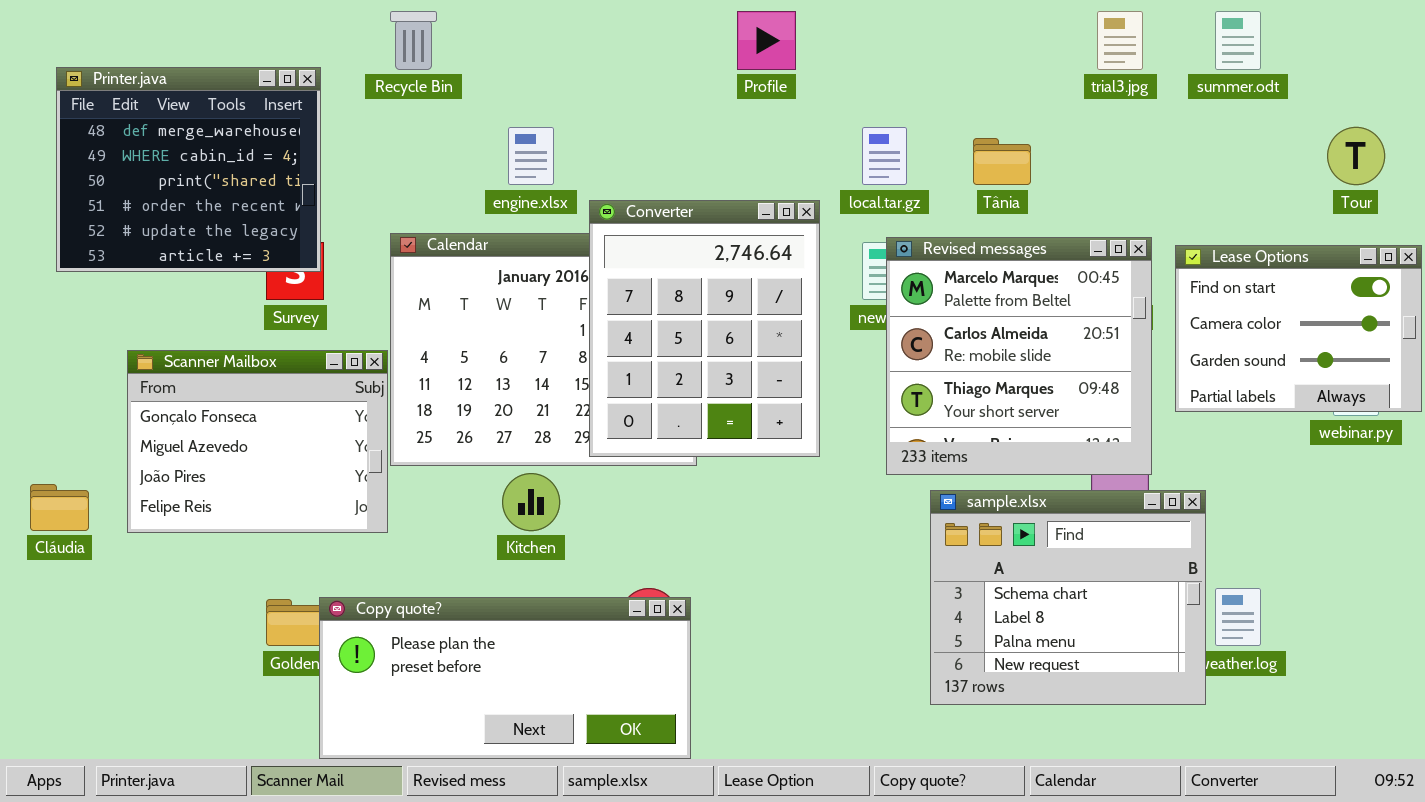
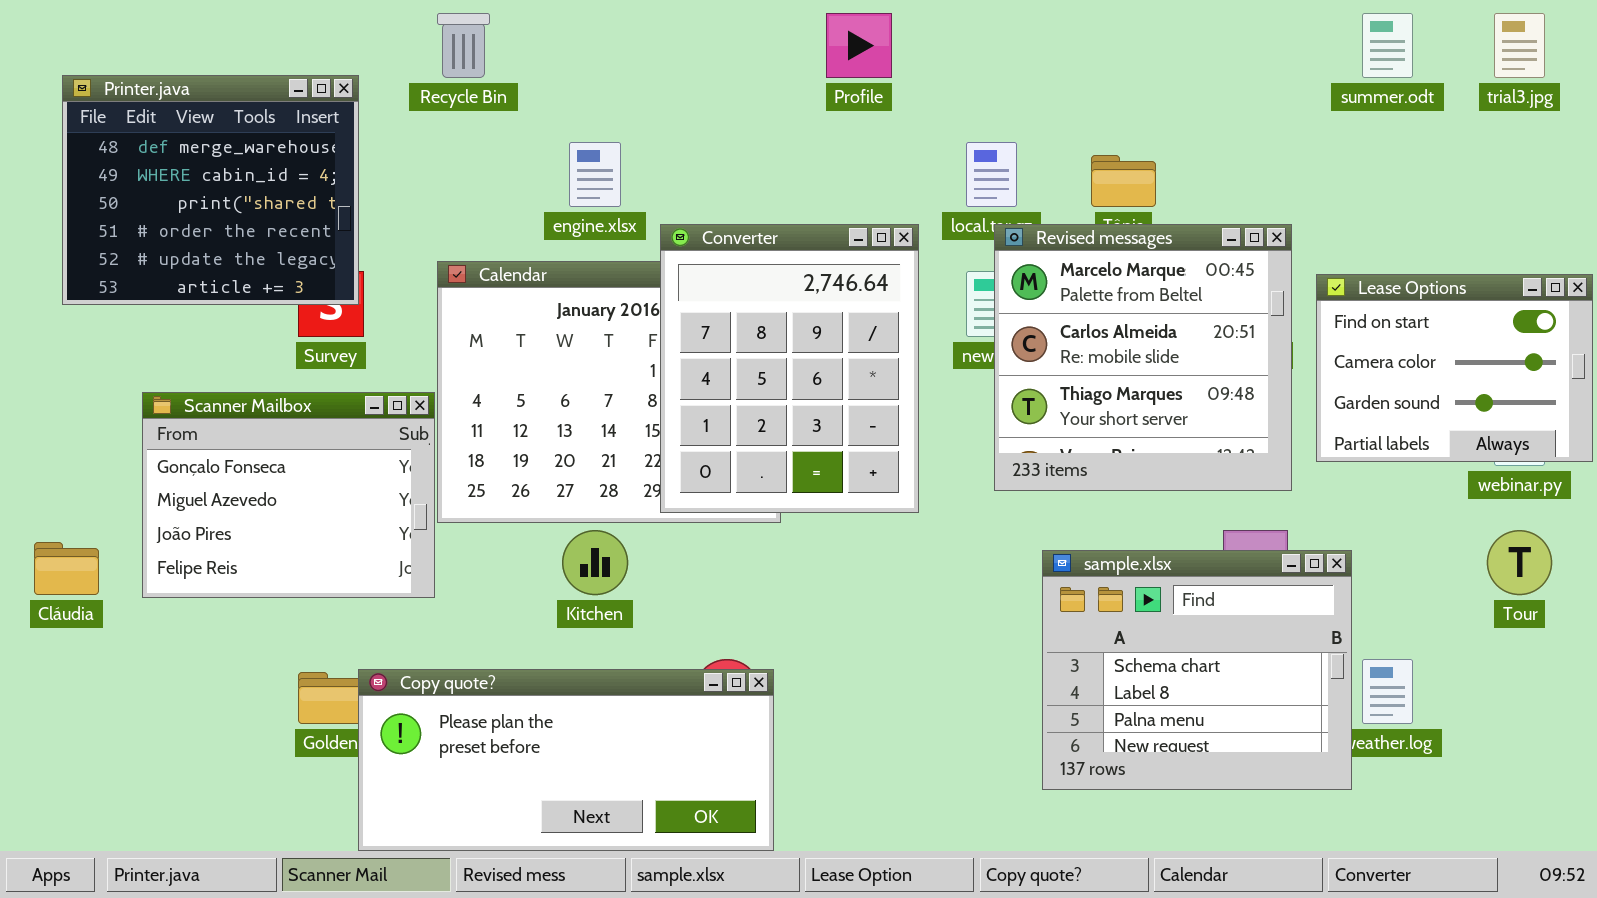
trial3.jpg: [1097,11,1143,70] -> [1494,13,1545,78], moved
Tour: [1327,127,1385,185] -> [1487,530,1552,595], moved
Revised messages: [886,237,1152,475] -> [994,224,1292,491], moved

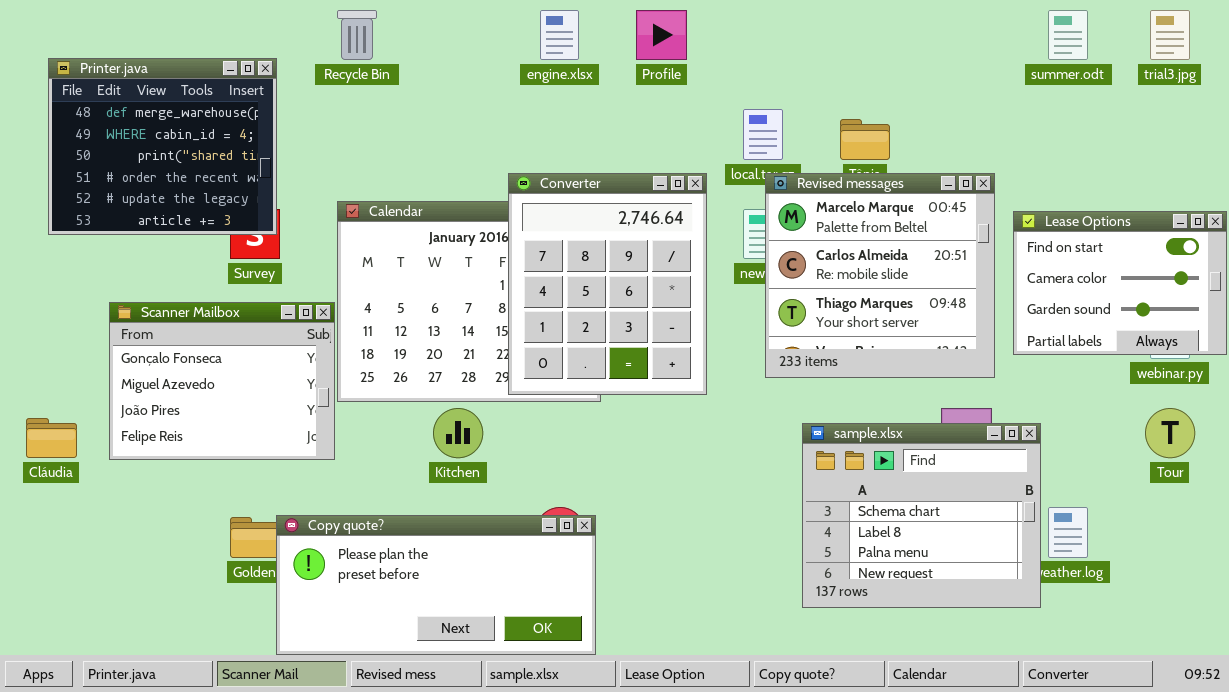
engine.xlsx: [569,142,621,207] -> [540,10,579,60], moved

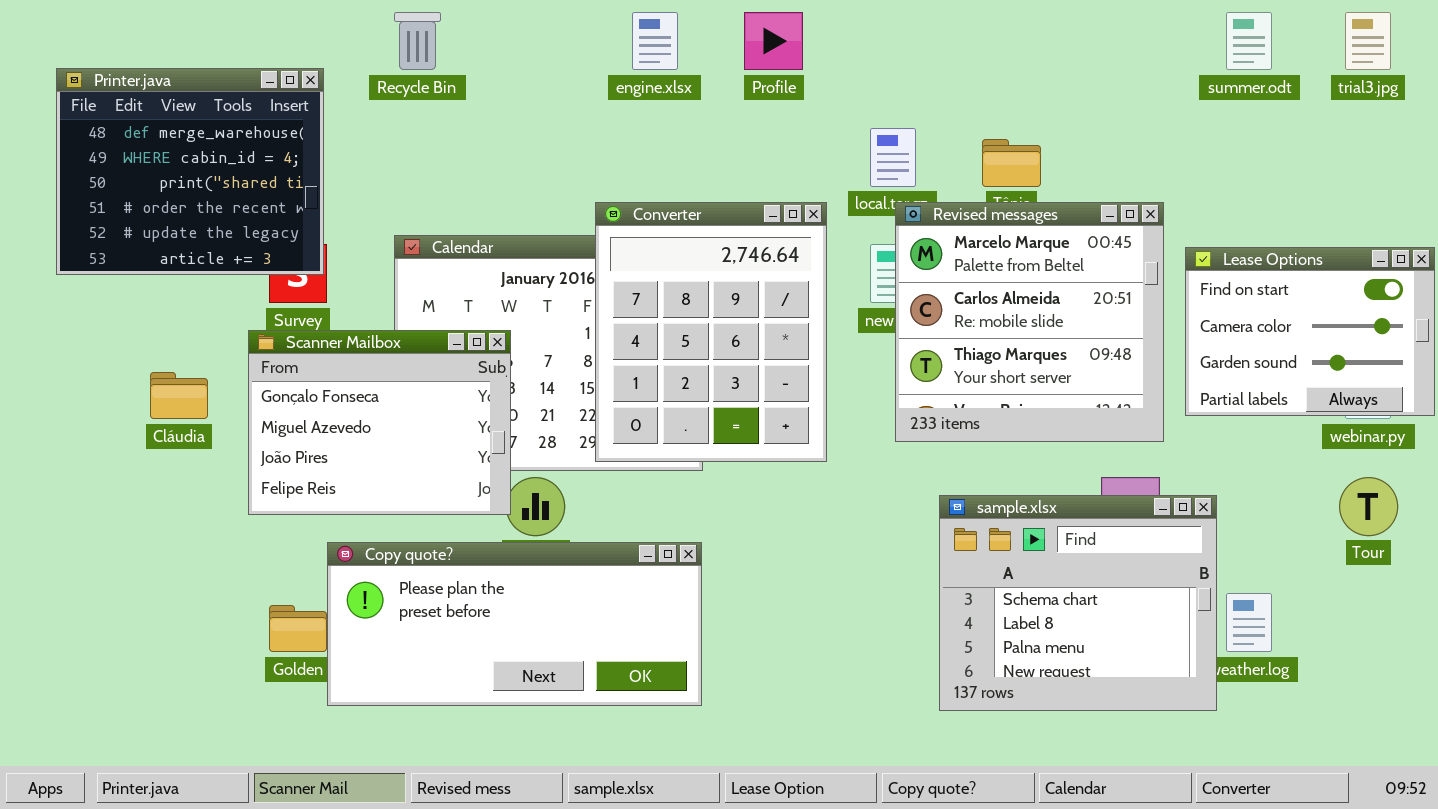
Scanner Mailbox: [109,302,335,460] -> [248,330,511,515], moved
Cláudia: [26,418,77,458] -> [150,372,208,419], moved
Copy quote?: [276,515,596,655] -> [327,542,702,706], moved

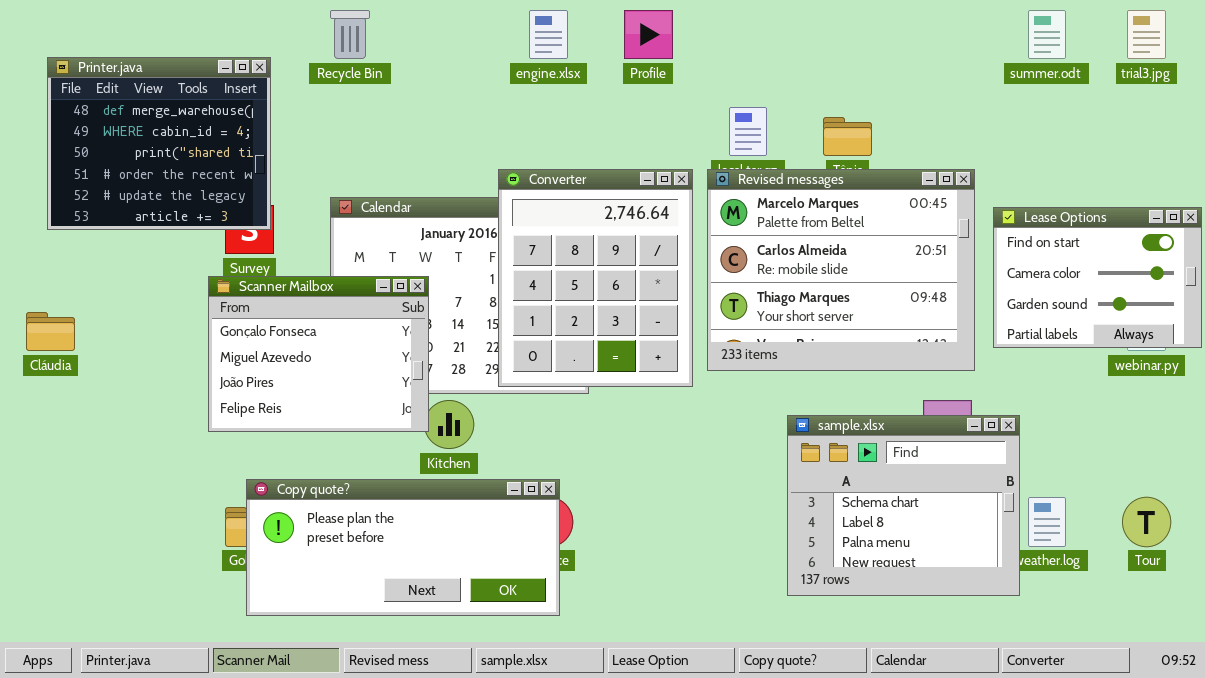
Revised messages: [895,202,1164,442] -> [707,169,975,371], resized
Cláudia: [150,372,208,419] -> [26,312,75,351], moved
Tour: [1339,477,1398,536] -> [1122,497,1171,547], moved
Copy quote?: [327,542,702,706] -> [246,479,560,616], moved

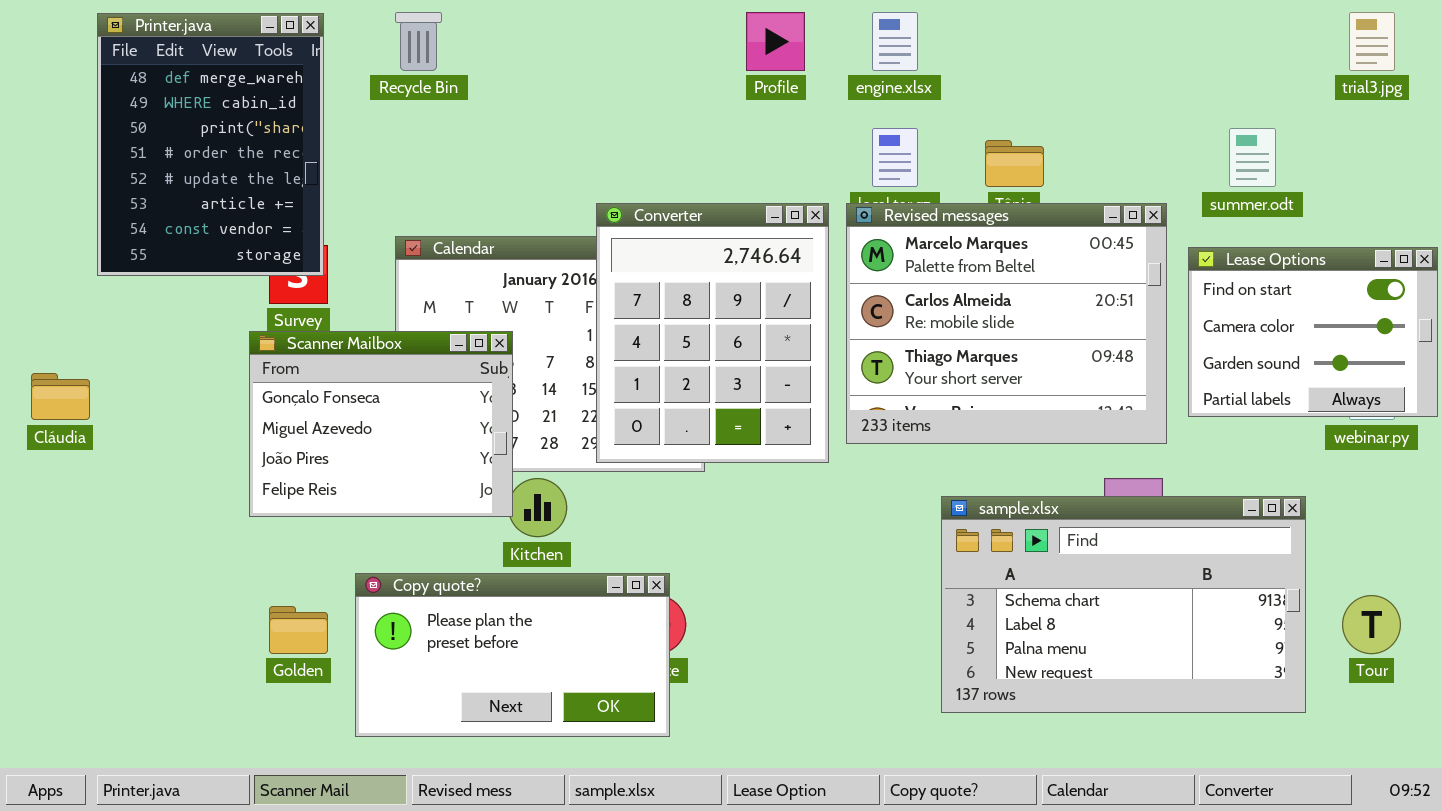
engine.xlsx: [529,10,568,59] -> [872,12,918,71], moved
summer.odt: [1028,10,1066,59] -> [1229,128,1276,187], moved
Printer.java: [47,57,271,230] -> [97,13,324,276], resized
sample.xlsx: [787,415,1020,596] -> [941,496,1306,713], resized
Copy quote?: [246,479,560,616] -> [355,573,670,737], resized

